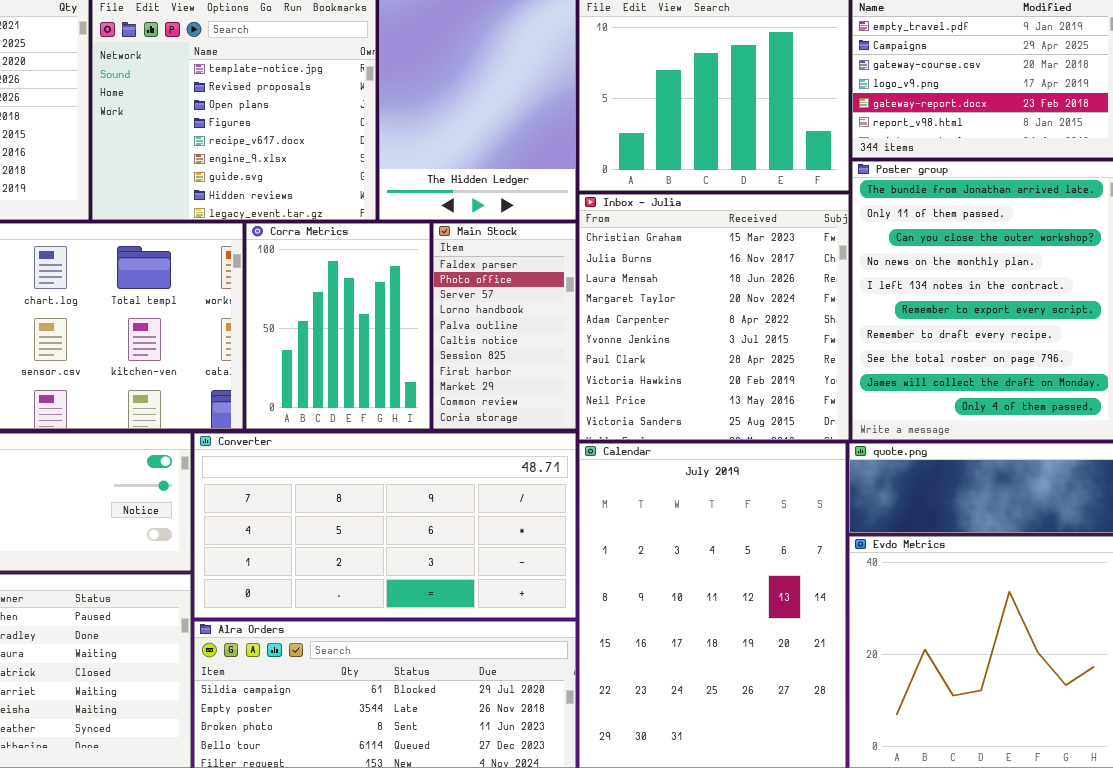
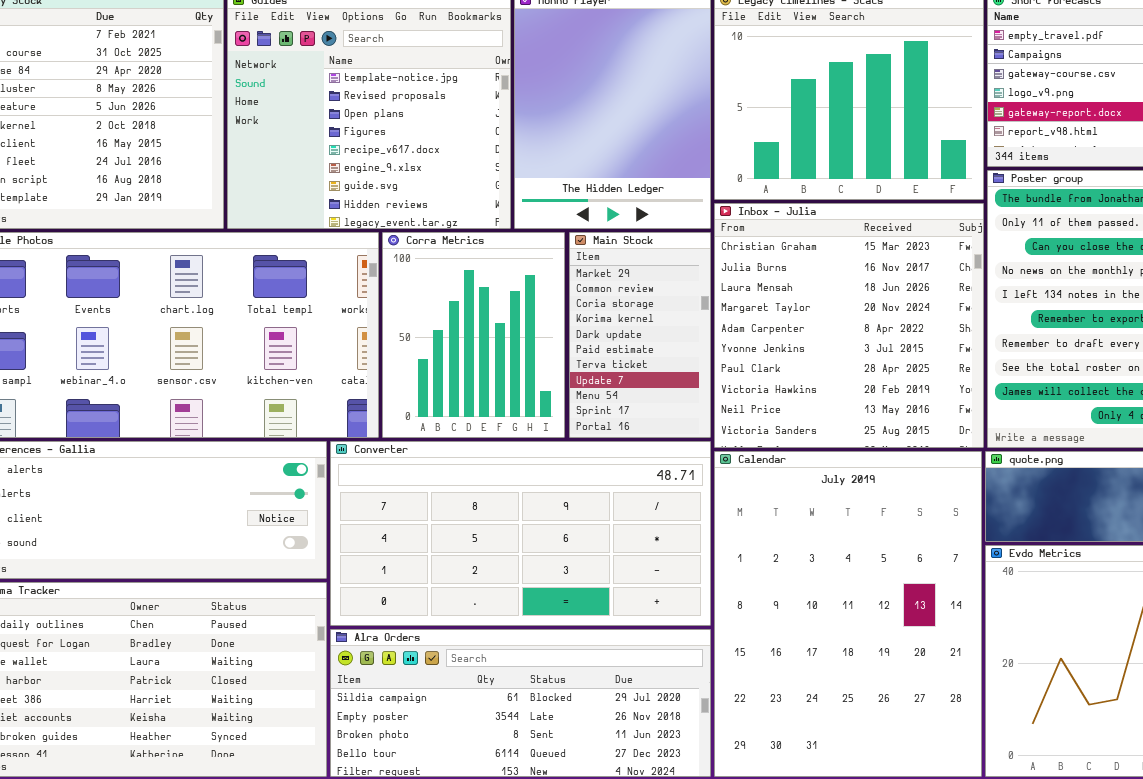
Main Stock: [433,223,576,429] -> [569,232,711,438], scrolled down 8 rows

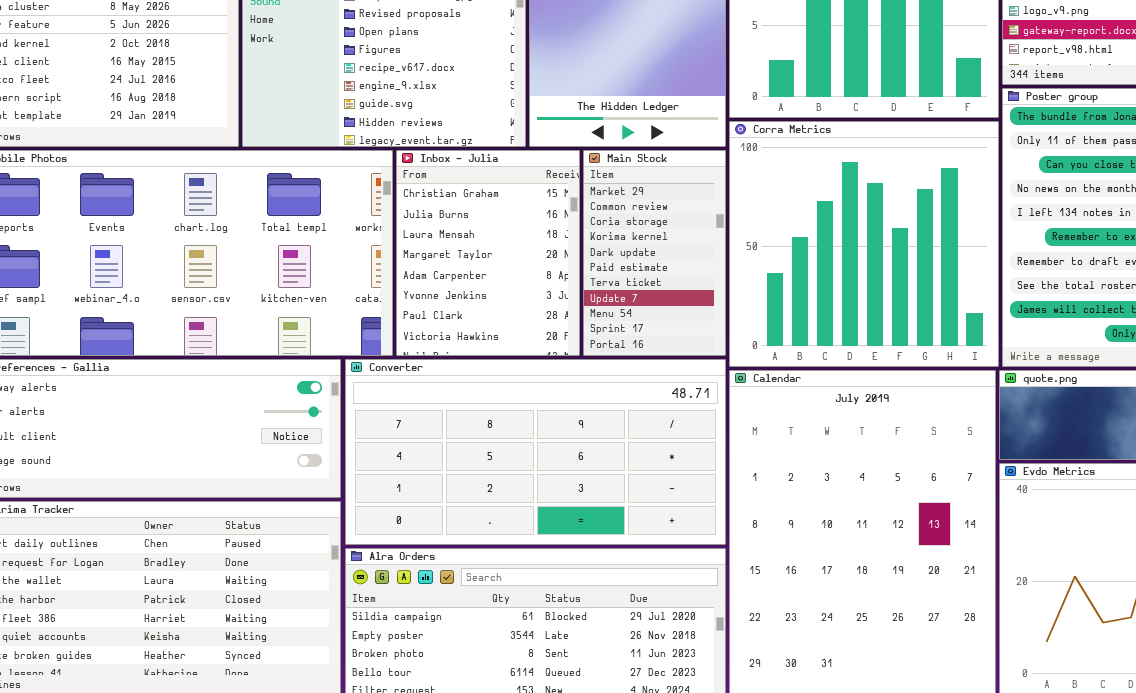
Inbox - Julia: [714,203,984,448] -> [396,150,580,356], moved, resized
Corra Metrics: [382,232,565,438] -> [729,121,999,367], moved, resized

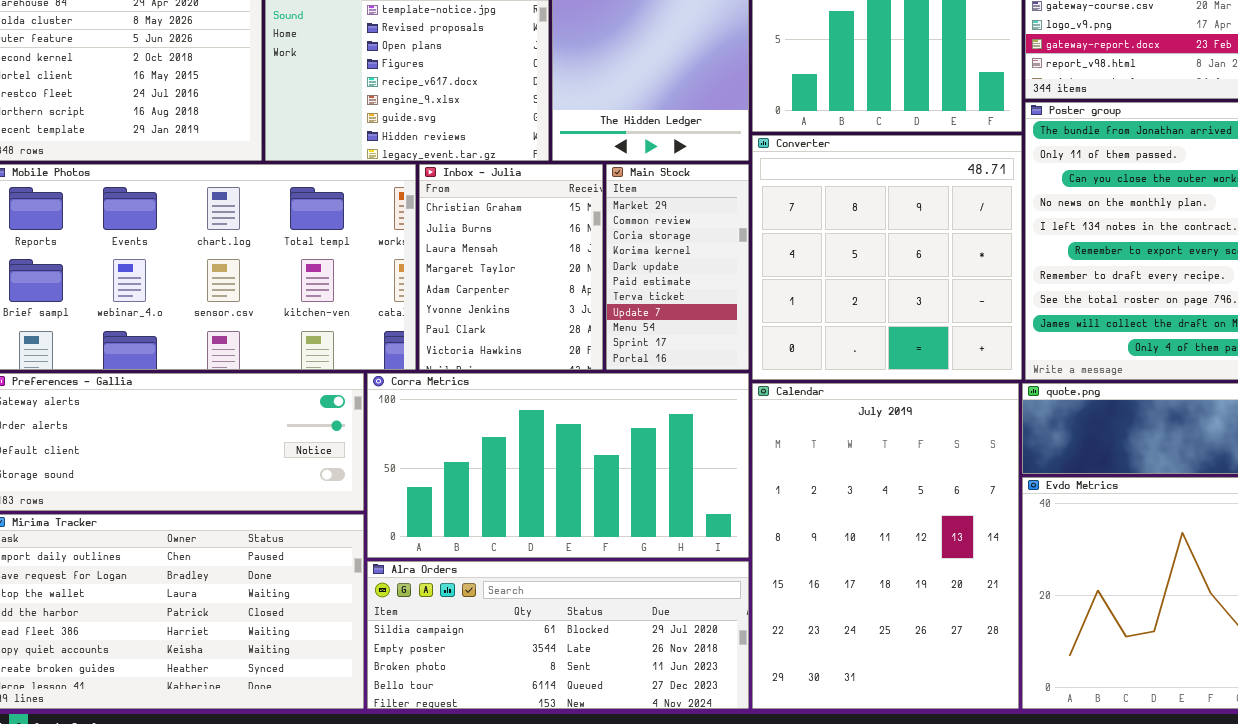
Corra Metrics: [729,121,999,367] -> [367,373,749,558], moved, resized
Converter: [345,359,726,545] -> [752,135,1022,380], moved, resized

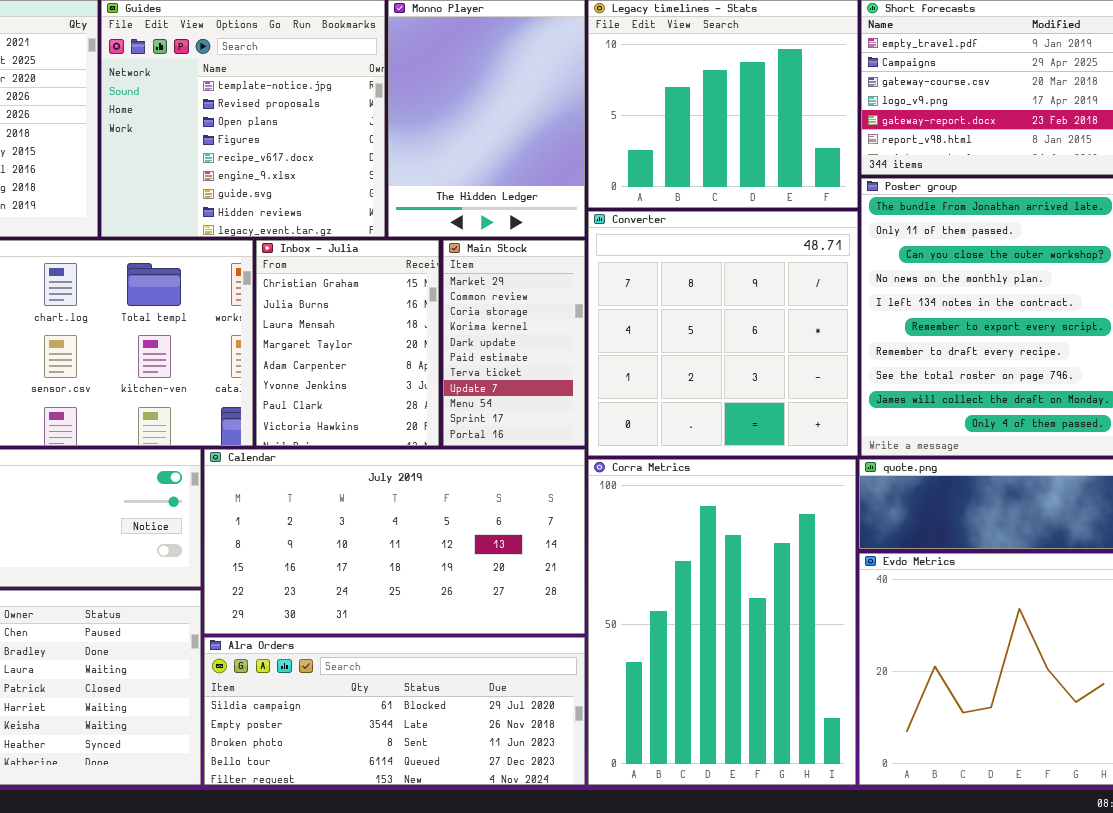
Corra Metrics: [367,373,749,558] -> [588,459,856,785], moved, resized
Calendar: [752,383,1019,709] -> [204,449,585,634], moved, resized

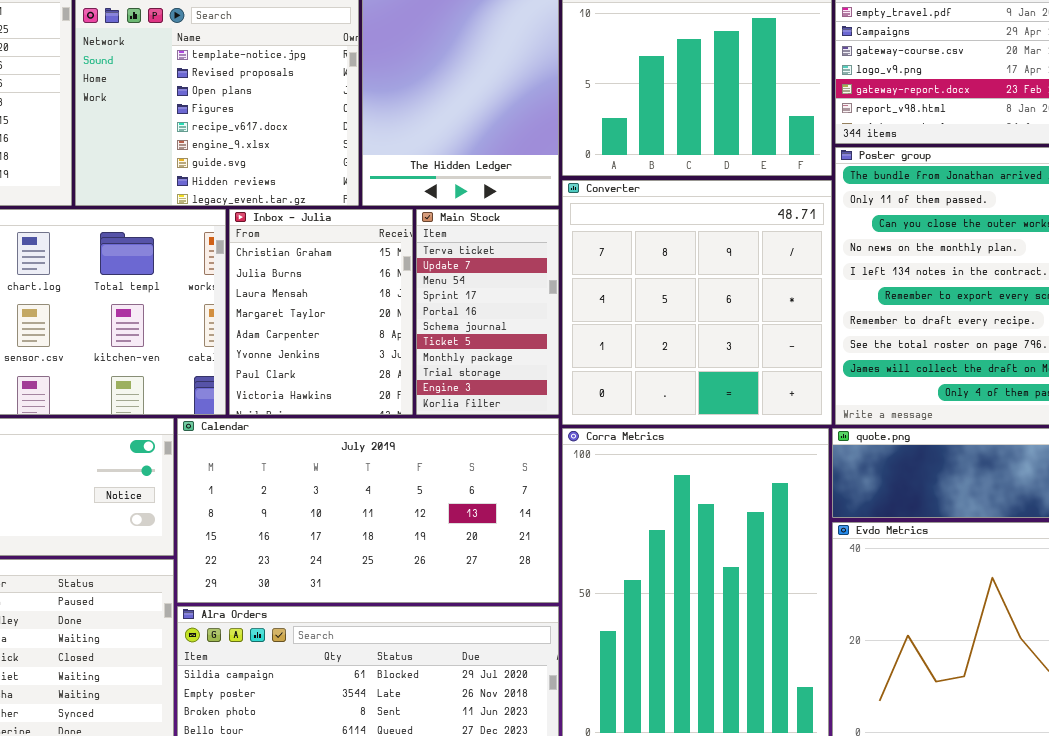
Main Stock: [443,240,585,446] -> [416,209,559,415], scrolled down 6 rows

